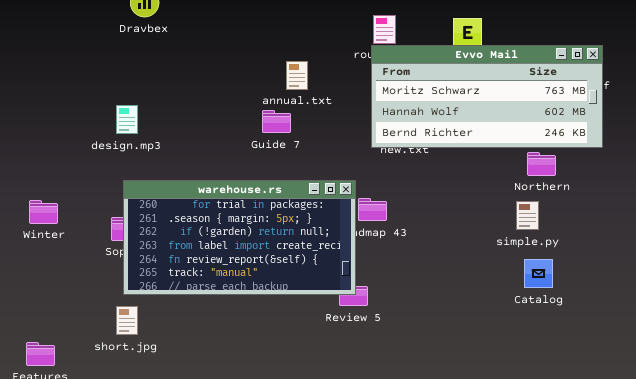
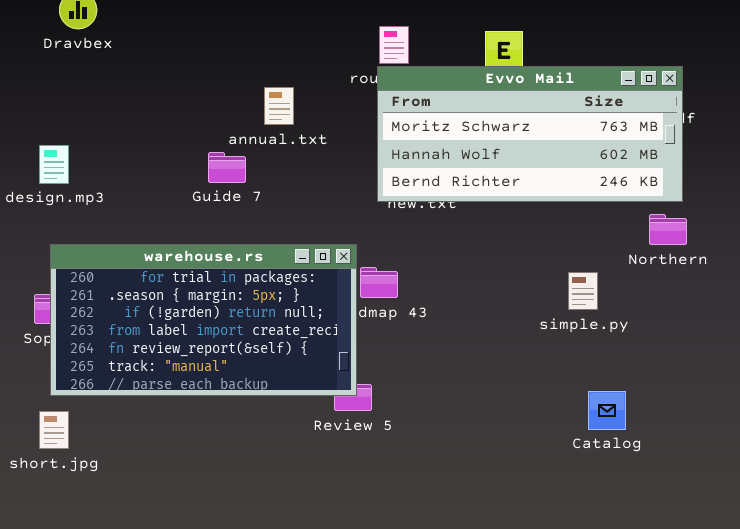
Guide 7: [262,110,291,133] -> [208,152,246,183], moved
Northern: [527,152,556,176] -> [649,214,687,245], moved
Catalog: [524,259,553,288] -> [588,391,626,430], moved

